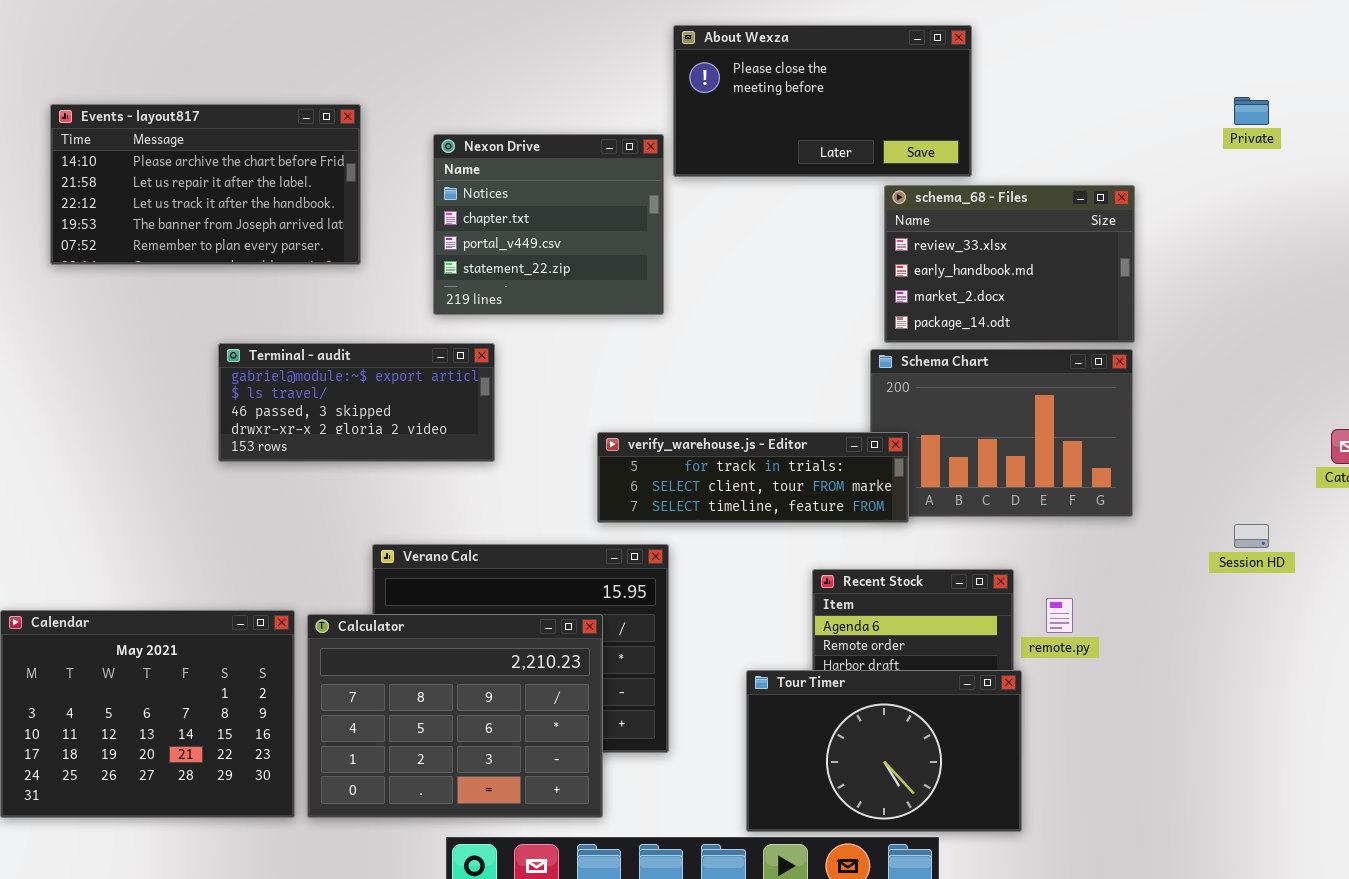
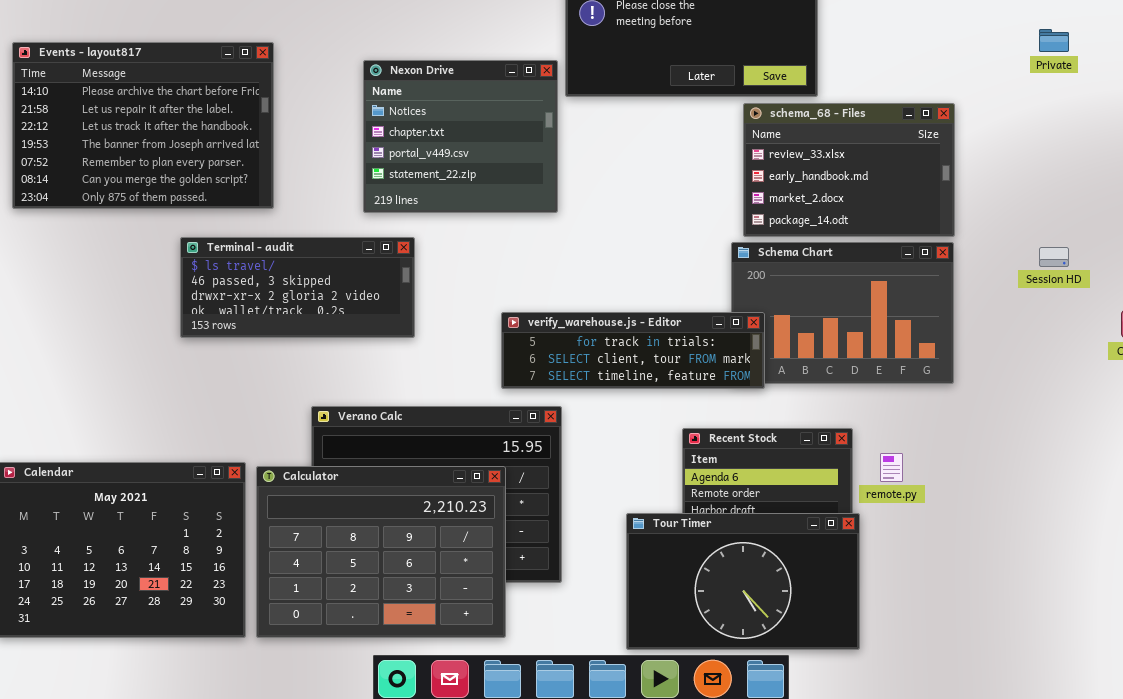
Events - layout817: [50,104,361,265] -> [12,42,274,209], moved, resized
Terminal - audit: [218,343,495,462] -> [180,237,415,338], scrolled down 1 row
Session HD: [1234,524,1269,548] -> [1039,247,1069,267], moved

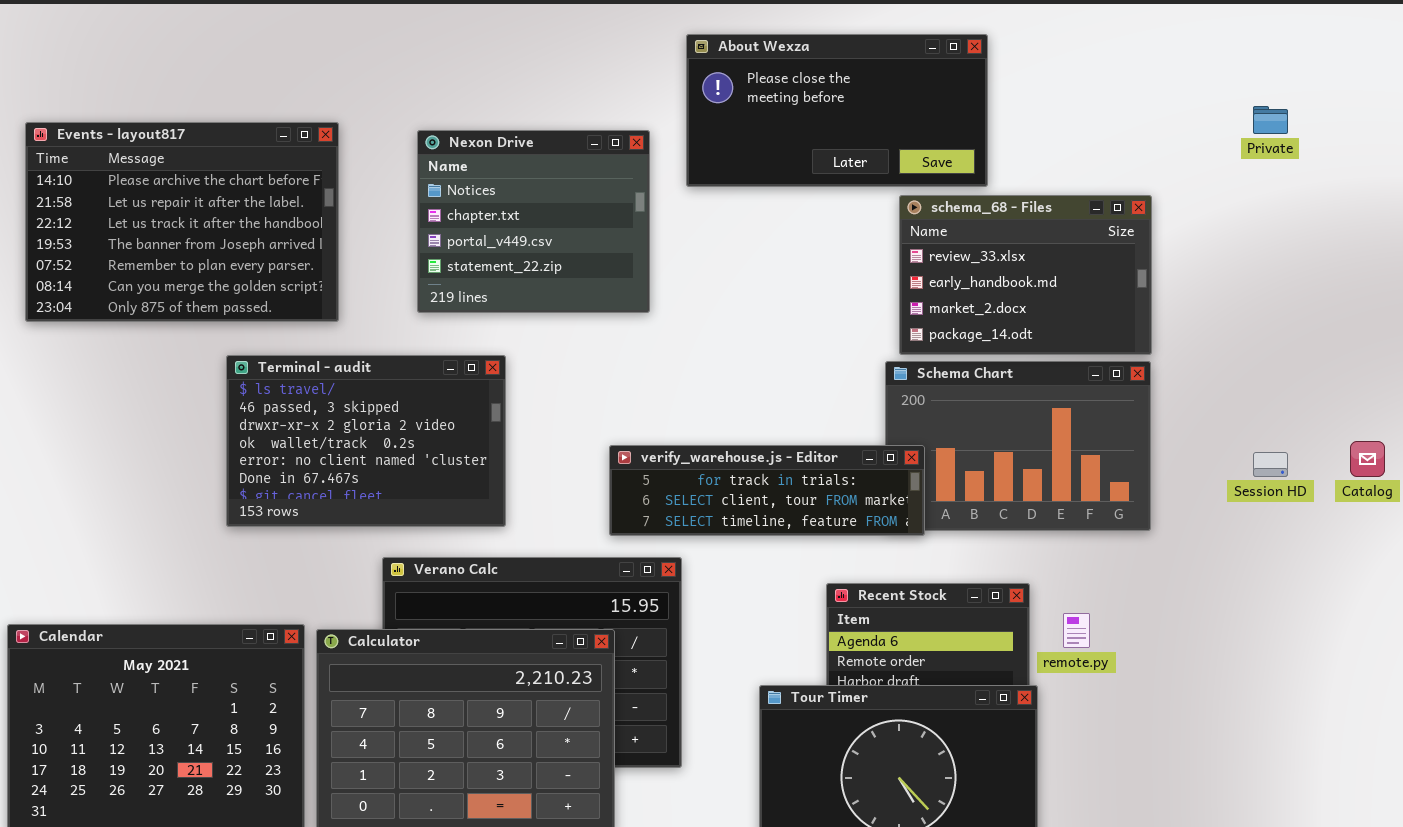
Nexon Drive: [363,60,558,213] -> [417,130,650,313], moved
Terminal - audit: [180,237,415,338] -> [226,355,506,527], resized
Session HD: [1039,247,1069,267] -> [1253,452,1288,477], moved

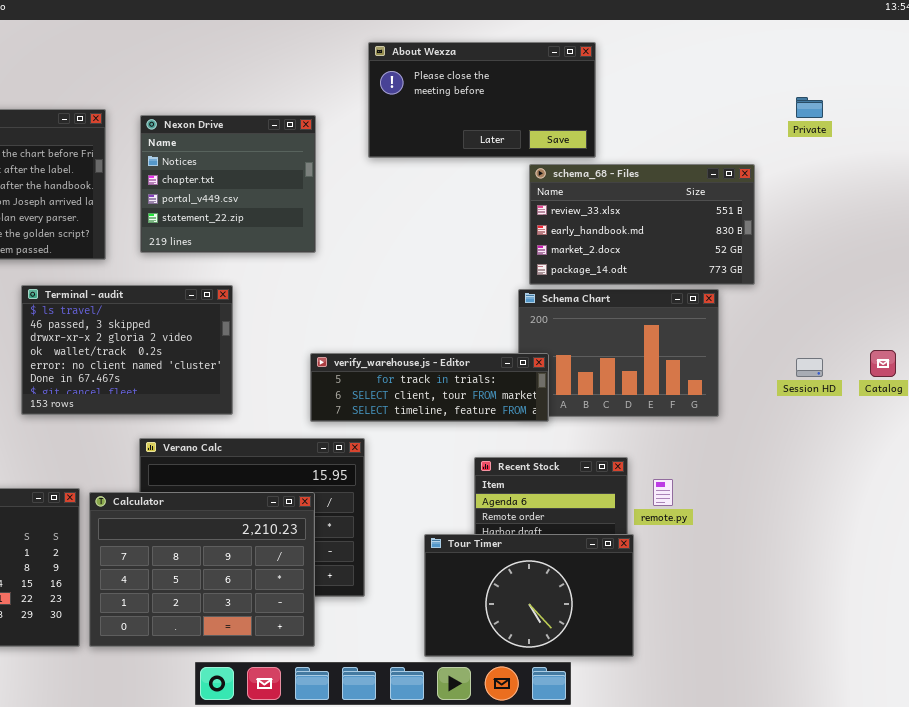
Nexon Drive: [417,130,650,313] -> [140,115,316,253], moved
schema_68 - Files: [899,195,1152,355] -> [529,164,755,285], resized

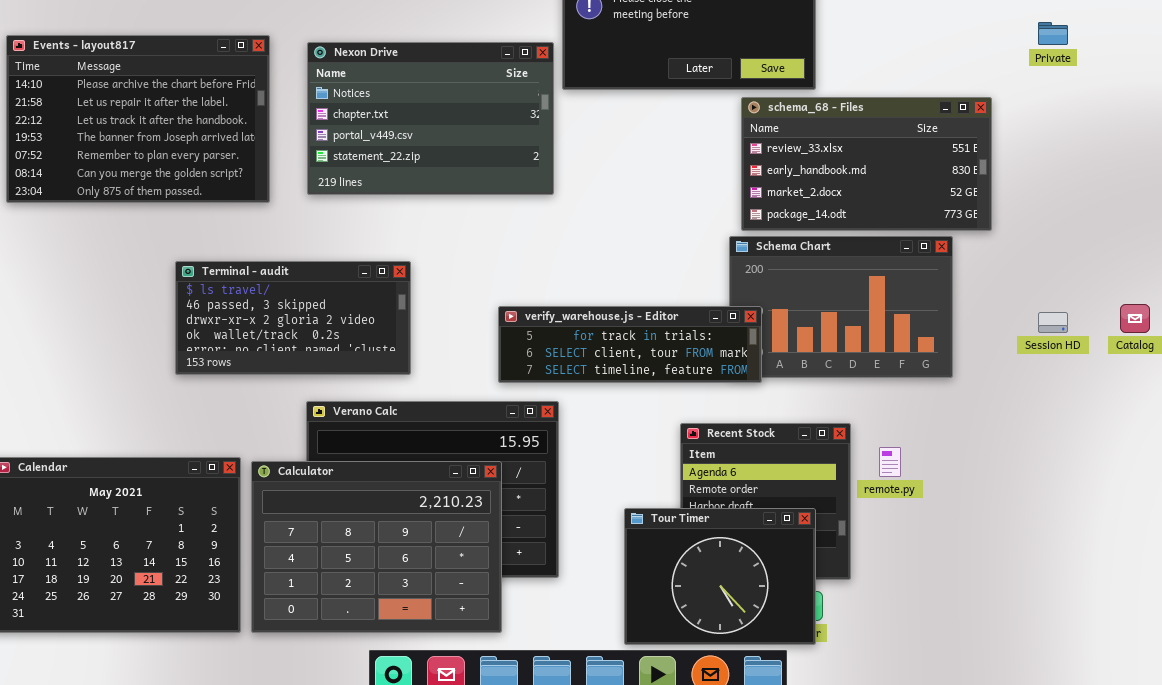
Nexon Drive: [140,115,316,253] -> [307,42,554,195], resized
Terminal - audit: [21,285,233,415] -> [175,261,411,375], resized
Tour Timer: [424,534,634,657] -> [624,508,816,645], resized

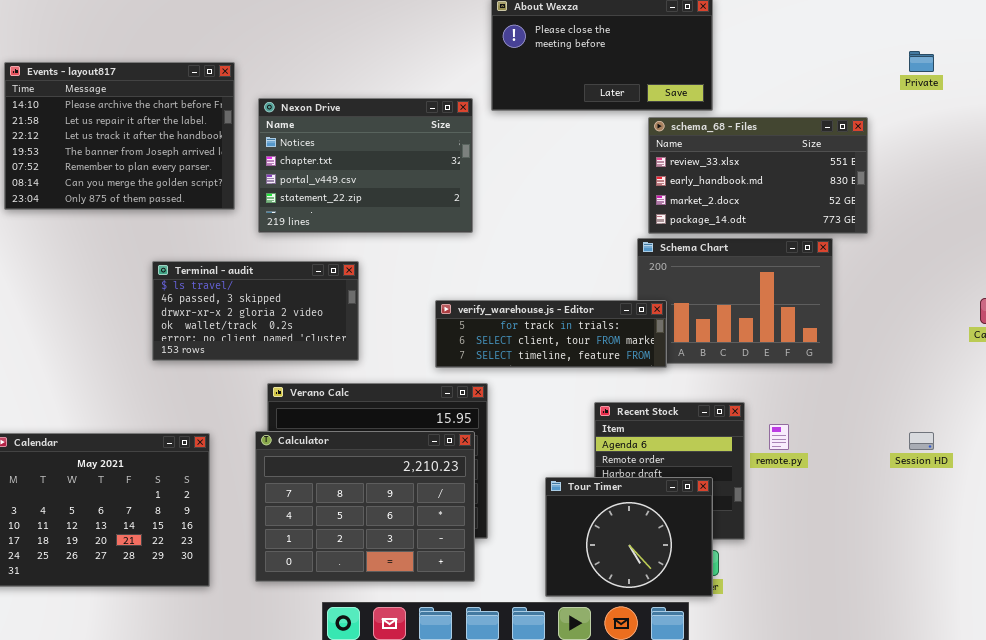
Nexon Drive: [307,42,554,195] -> [258,98,473,233], moved
Session HD: [1038,312,1068,333] -> [909,432,934,450], moved
Calculator: [251,461,502,633] -> [255,431,475,582], moved

